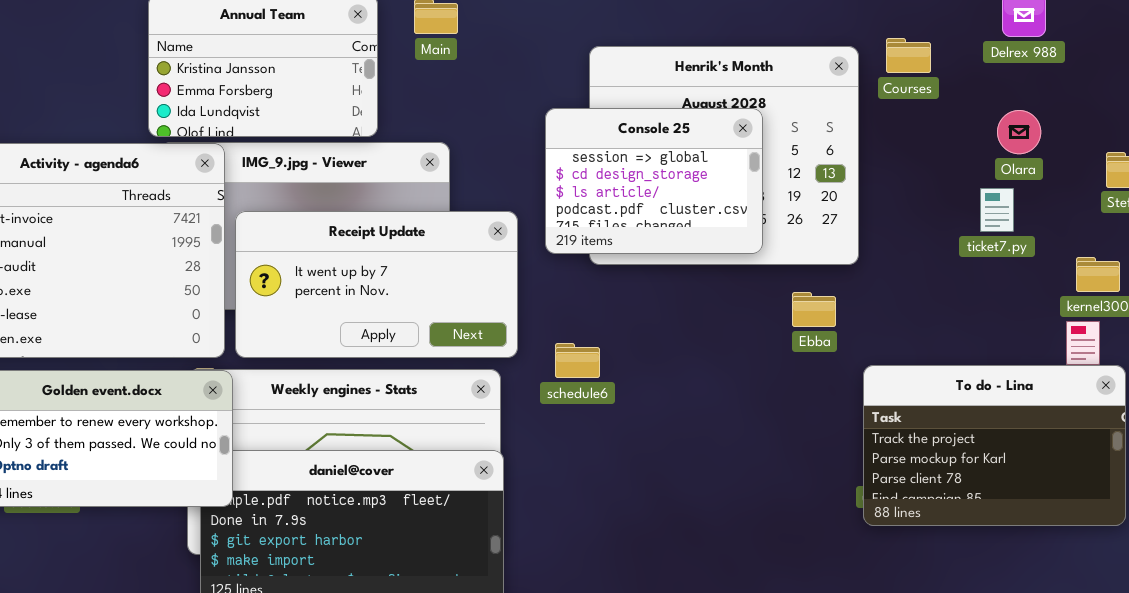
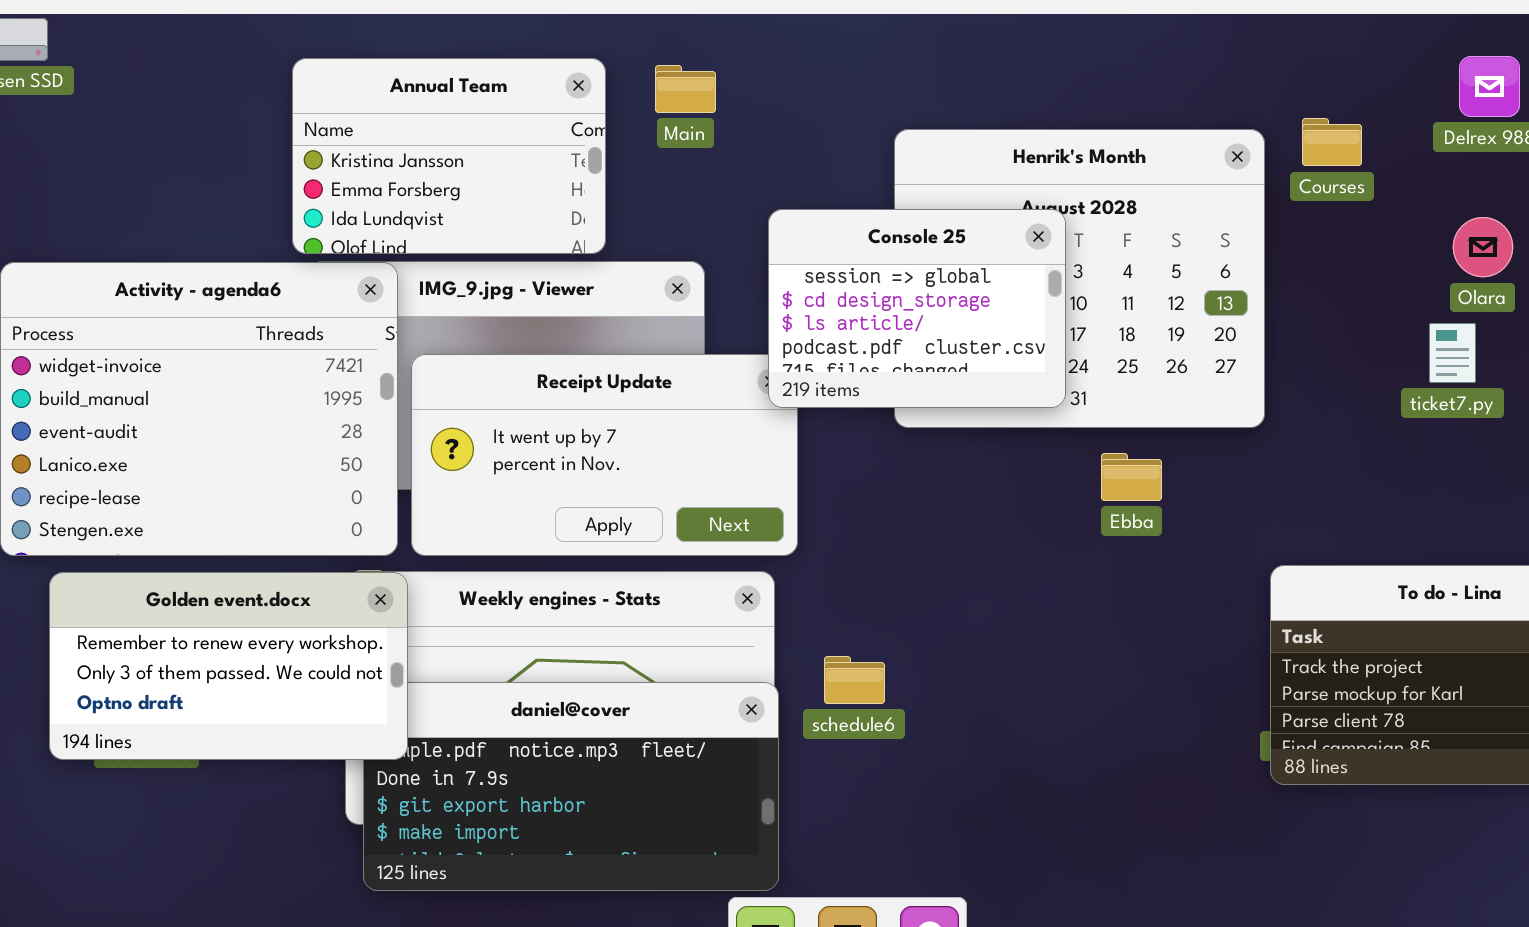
Console 25: [545,108,763,254] -> [768,209,1066,408], moved
Ebba: [792,292,836,327] -> [1101,453,1162,501], moved
schedule6: [555,343,600,378] -> [824,656,885,704], moved

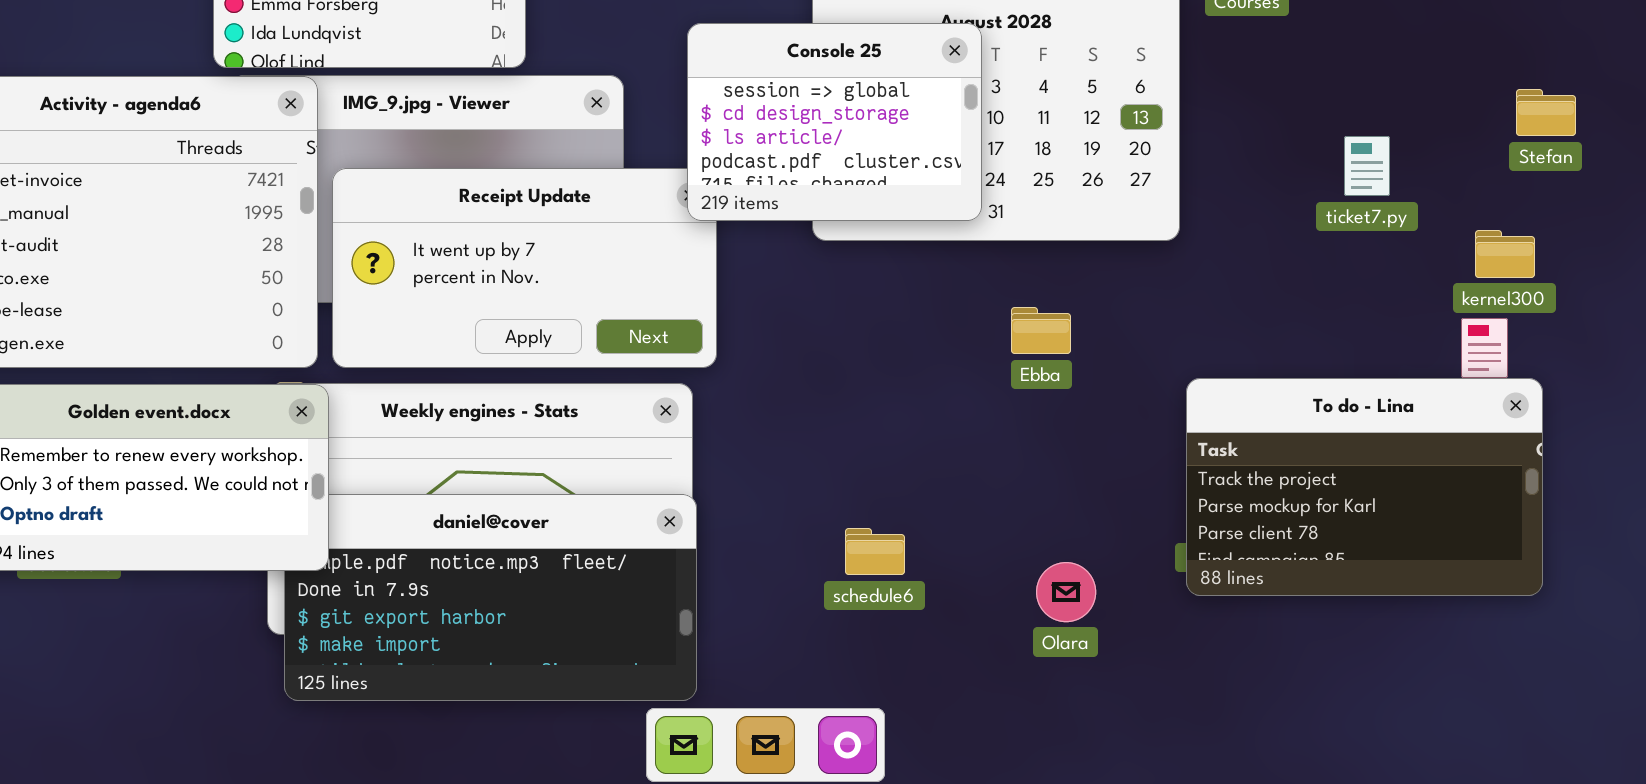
Olara: [1453,217,1513,277] -> [1036,562,1096,622], moved
Ebba: [1101,453,1162,501] -> [1011,307,1071,354], moved
schedule6: [824,656,885,704] -> [845,528,905,575], moved

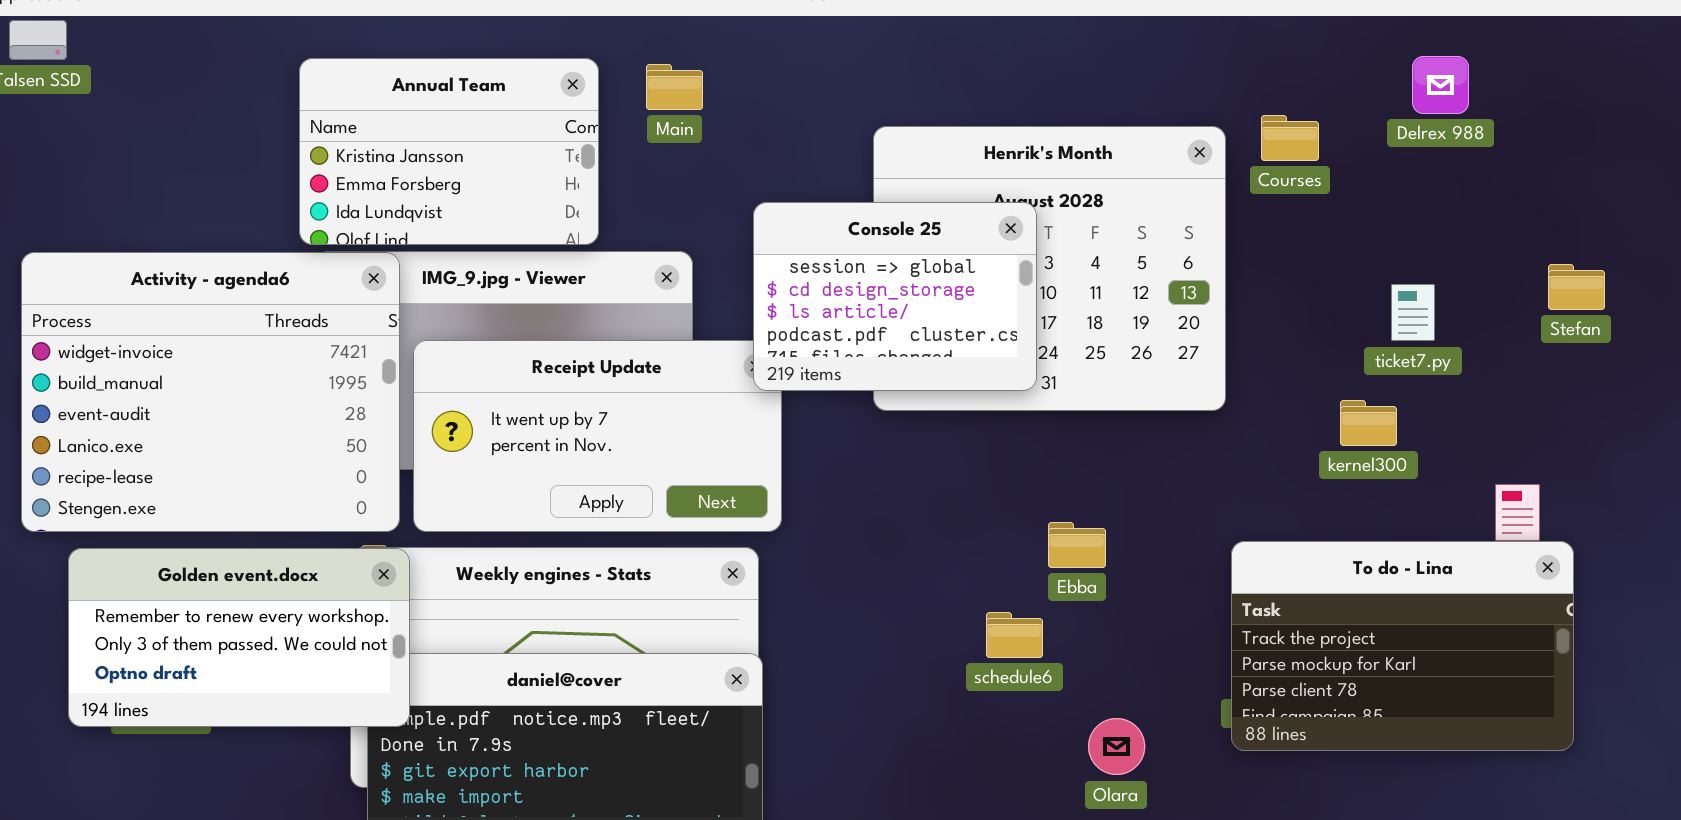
ticket7.py: [1344,136,1390,196] -> [1391,284,1435,341], moved
kernel300: [1475,230,1535,278] -> [1340,400,1397,446], moved
Ebba: [1011,307,1071,354] -> [1048,522,1106,568], moved
schedule6: [845,528,905,575] -> [986,612,1043,658], moved

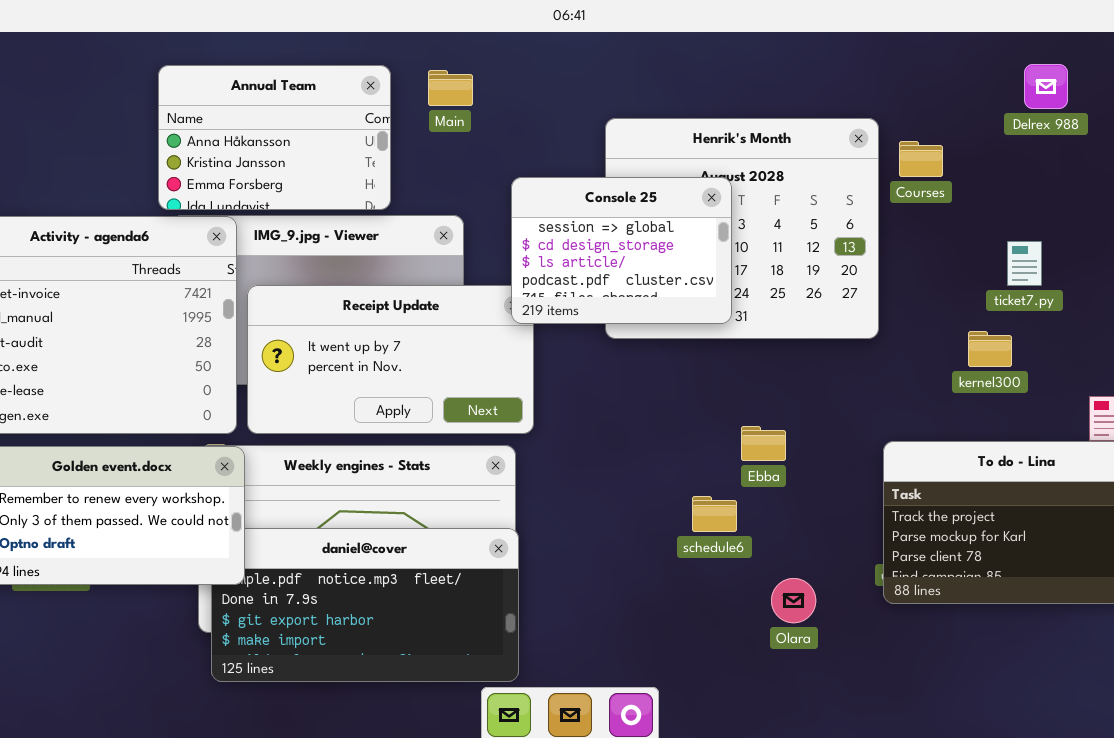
Annual Team: [299,58,599,245] -> [158,65,391,210], scrolled up 1 row
Courses: [1261,115,1319,161] -> [899,141,943,177], moved

